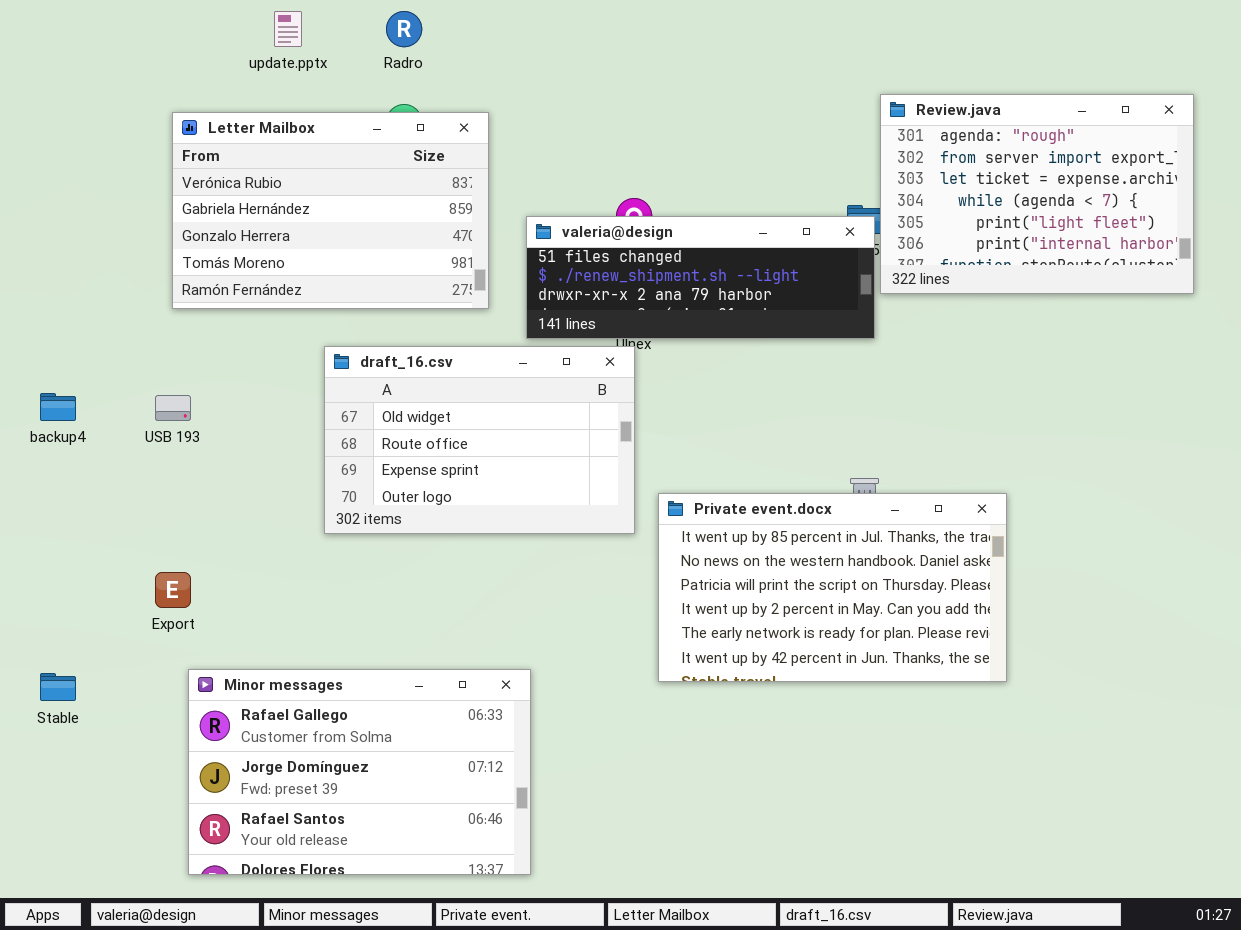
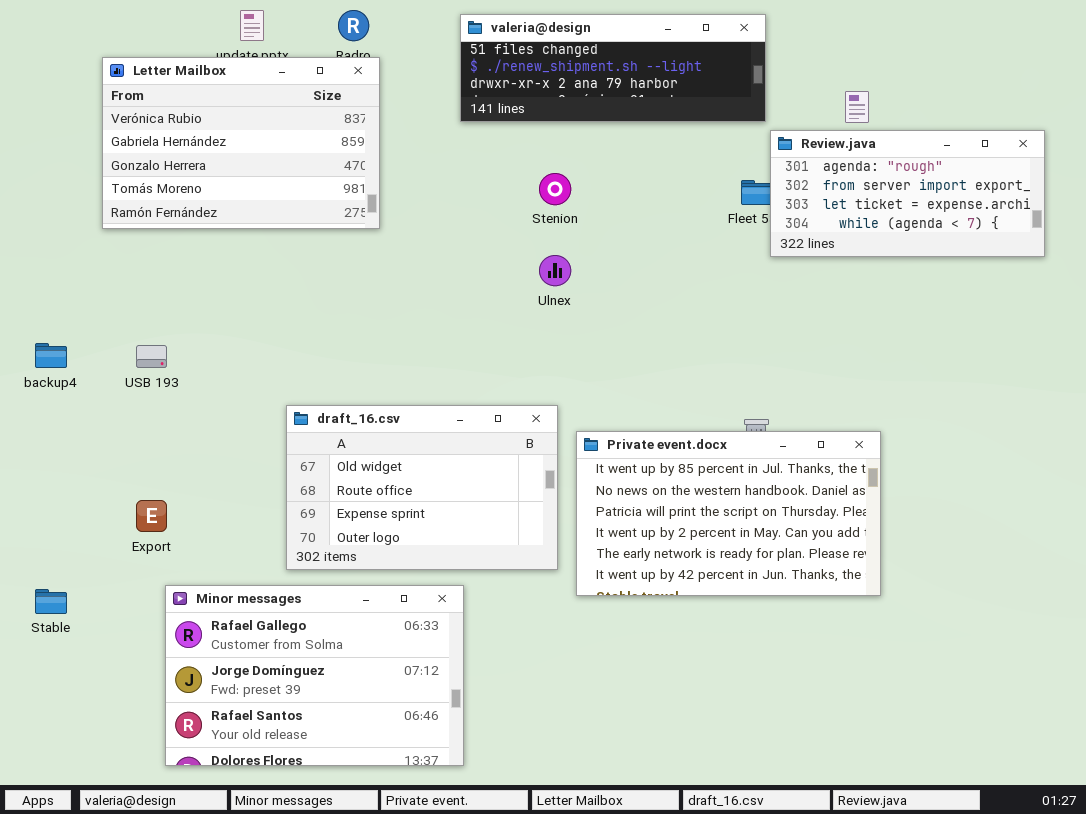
Review.java: [880,94,1194,294] -> [770,130,1045,257], resized
Letter Mailbox: [172,112,489,309] -> [102,57,380,229], moved
valeria@design: [526,216,875,339] -> [460,14,766,122], moved
draft_16.csv: [324,346,635,534] -> [286,405,558,570], moved

